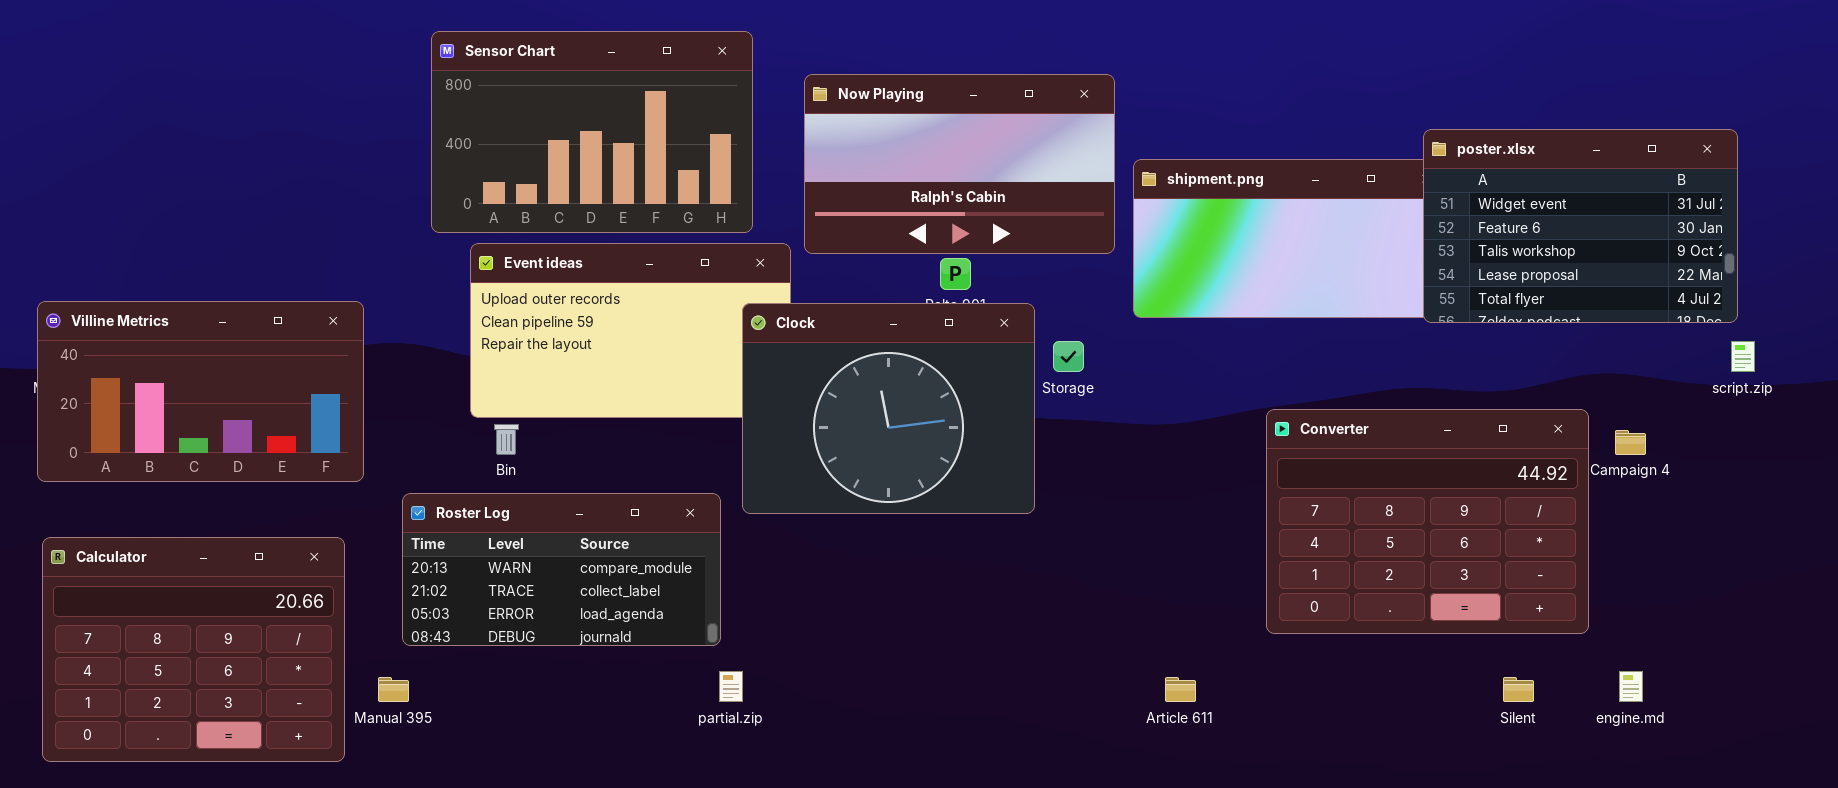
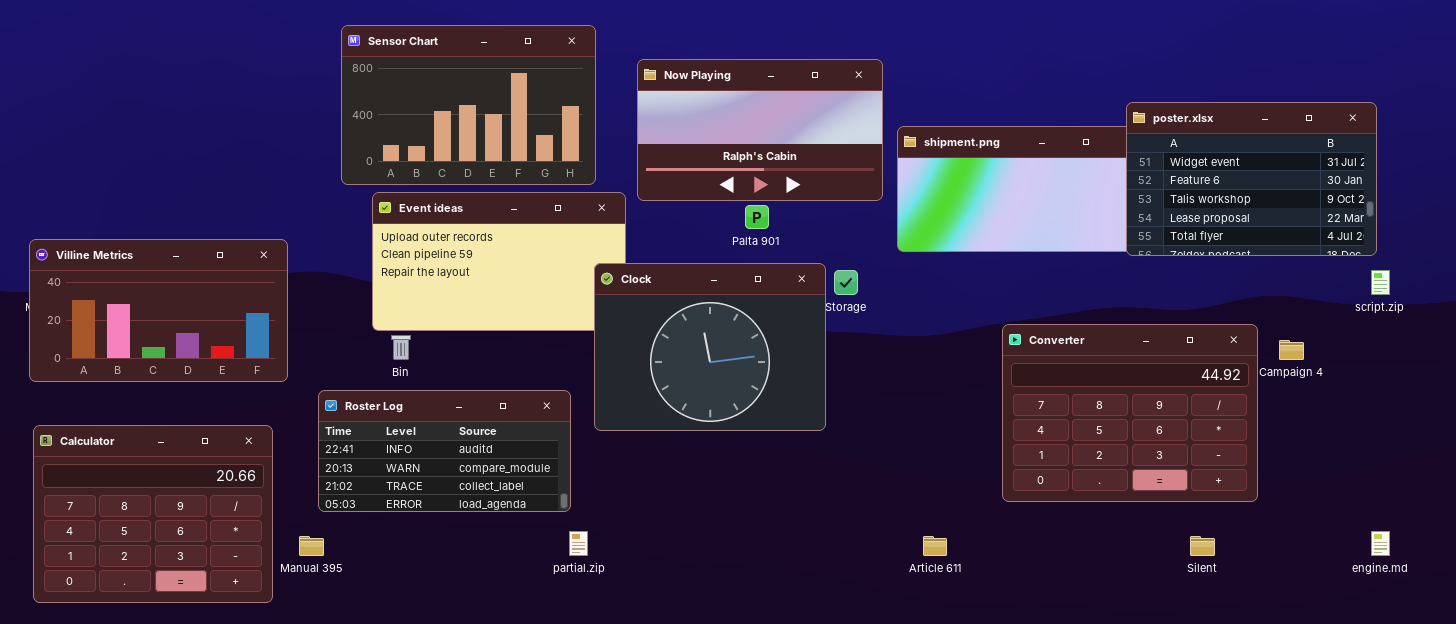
Clock: [742,303,1035,514] -> [594,263,826,431], moved
Roster Log: [402,493,721,646] -> [318,390,571,512], scrolled up 1 row
engine.md: [1619,671,1643,702] -> [1371,531,1390,556], moved

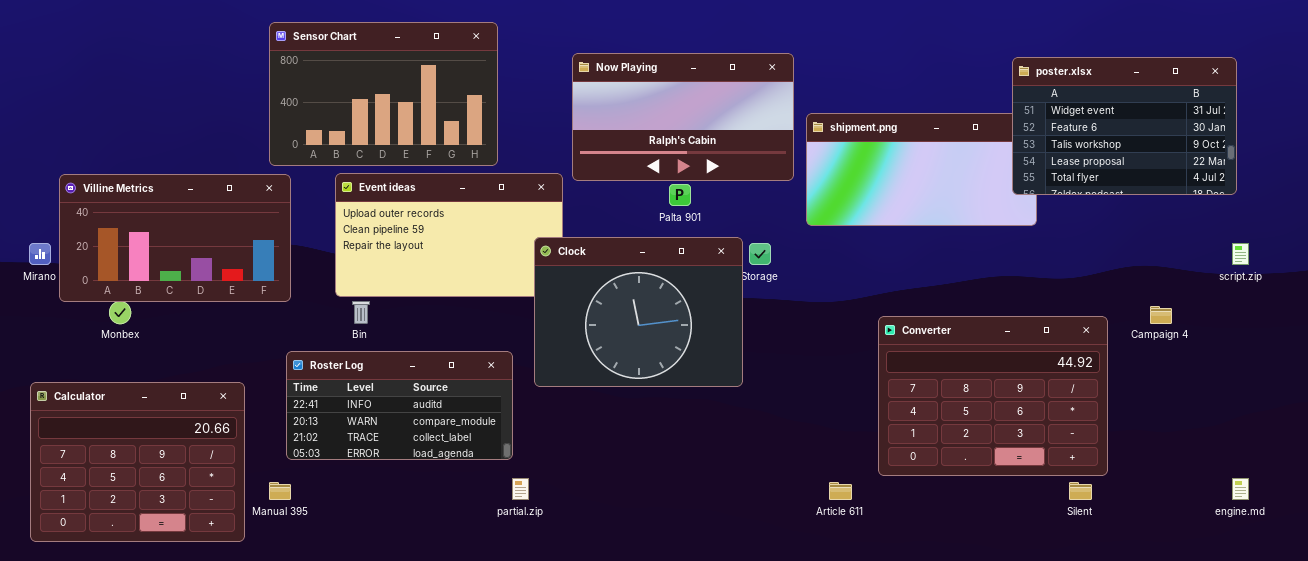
Sensor Chart: [341,25,596,185] -> [269,22,498,166], moved
poster.xlsx: [1126,102,1377,256] -> [1012,57,1237,195], moved
Villine Metrics: [29,239,288,382] -> [59,174,291,302], moved
Converter: [1002,324,1258,502] -> [878,316,1108,476], moved

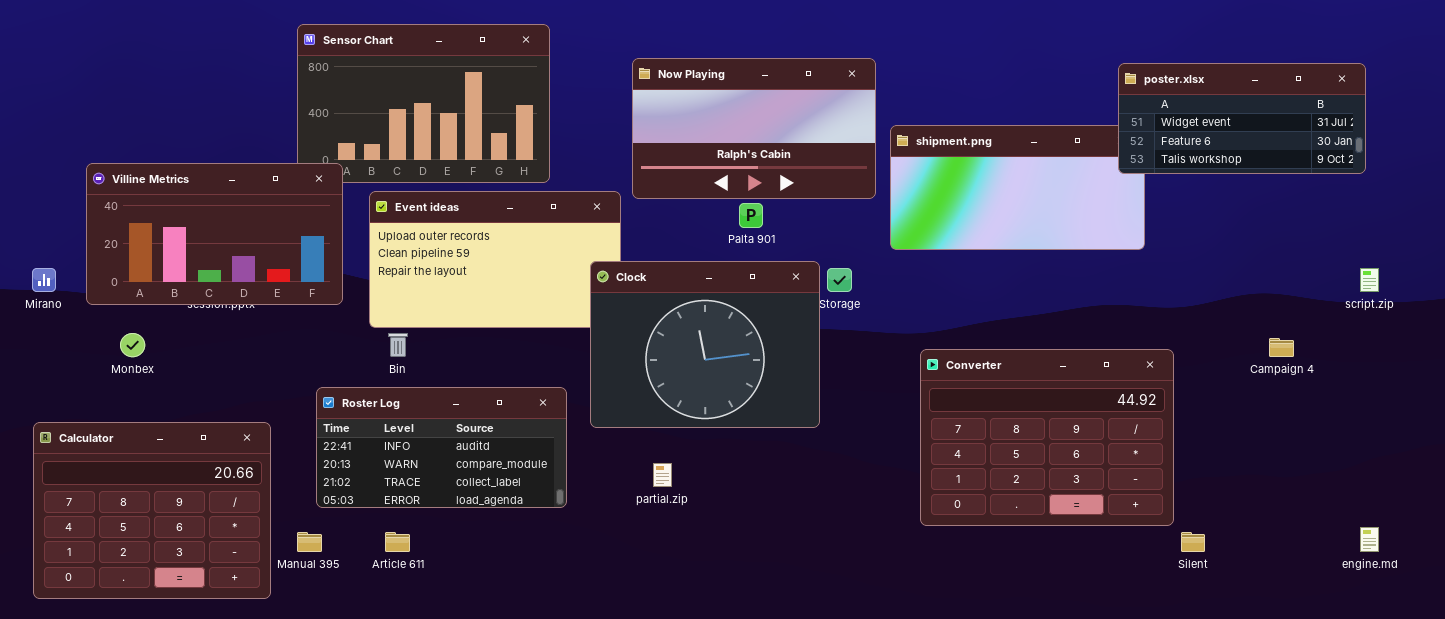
poster.xlsx: [1012,57,1237,195] -> [1118,63,1366,174], resized
Villine Metrics: [59,174,291,302] -> [86,163,343,305], moved
Converter: [878,316,1108,476] -> [920,349,1174,526], moved
partial.zip: [512,478,529,500] -> [653,463,672,487], moved
Article 611: [829,482,852,500] -> [385,532,410,552], moved

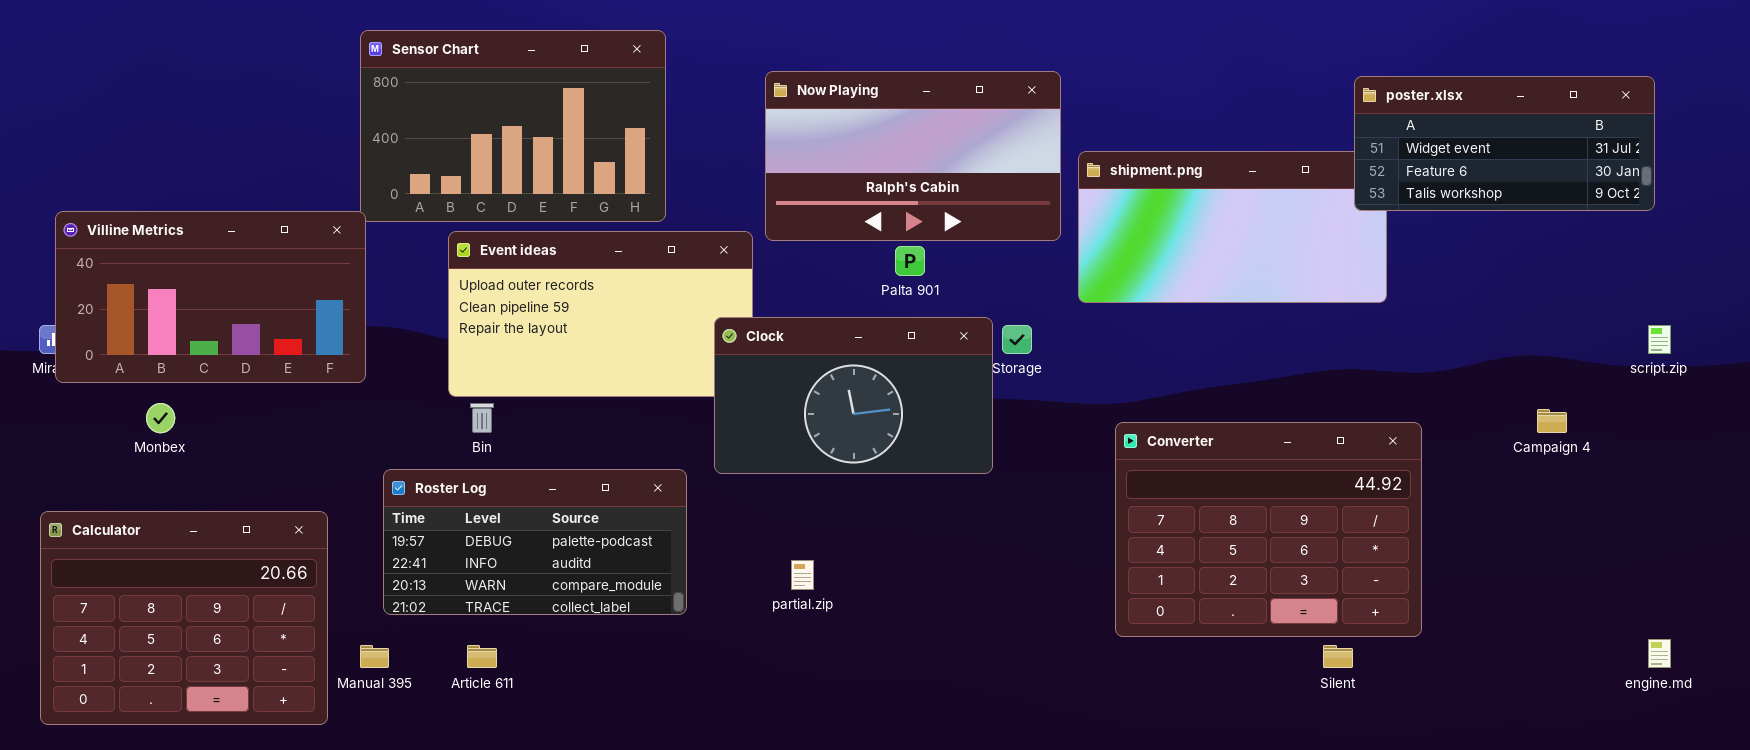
Villine Metrics: [86,163,343,305] -> [55,211,366,383], moved
Clock: [590,261,820,428] -> [714,317,993,474], resized
Roster Log: [316,387,567,508] -> [383,469,687,615], scrolled up 1 row
Silent: [1181,532,1205,552] -> [1323,645,1353,668], moved

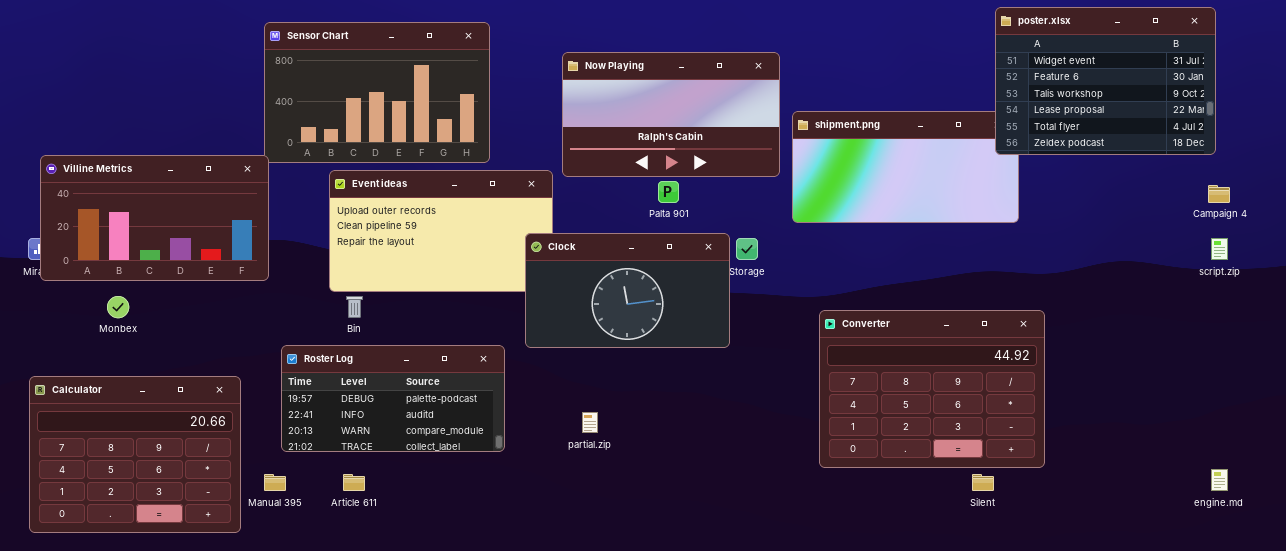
poster.xlsx: [1354,76,1655,211] -> [995,7,1216,155], resized
Campaign 4: [1537,409,1567,433] -> [1208,185,1230,203], moved

